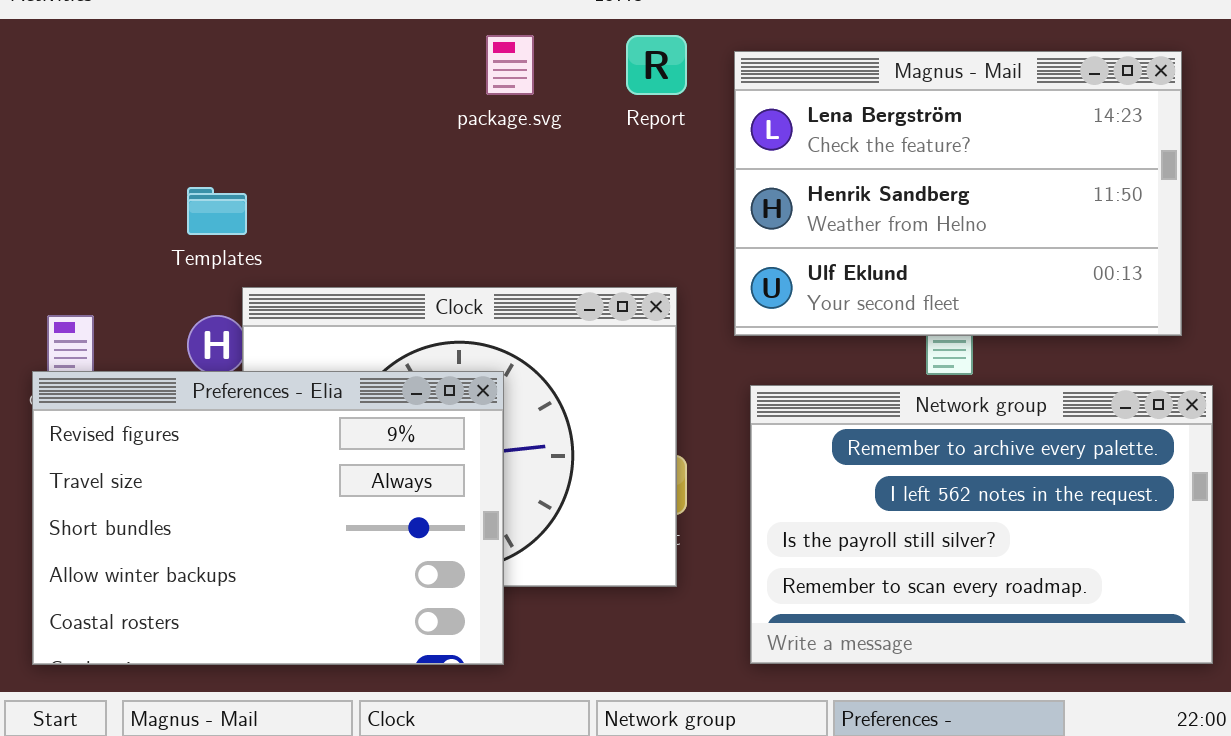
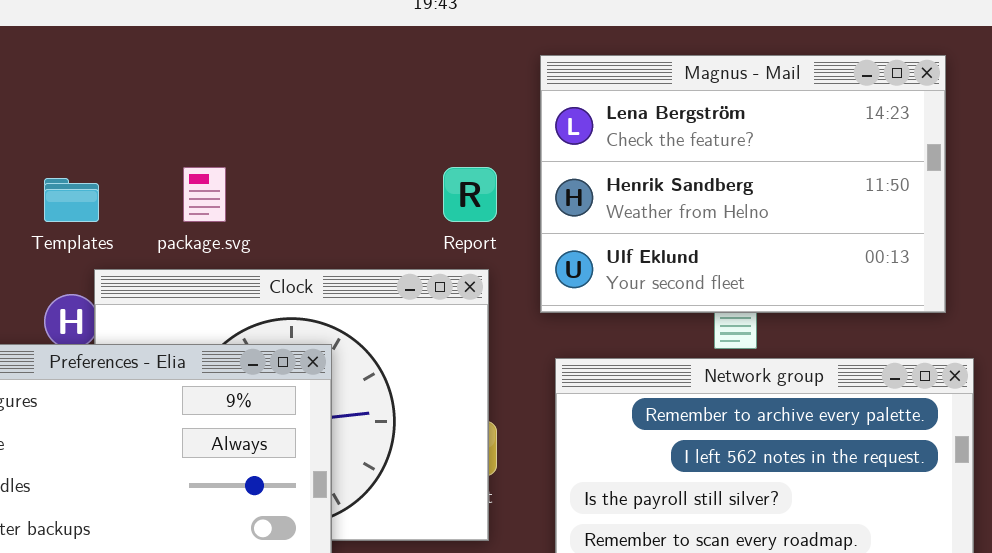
package.svg: [486,35,534,95] -> [183,167,226,222], moved
Report: [626,35,687,95] -> [443,167,497,222], moved

